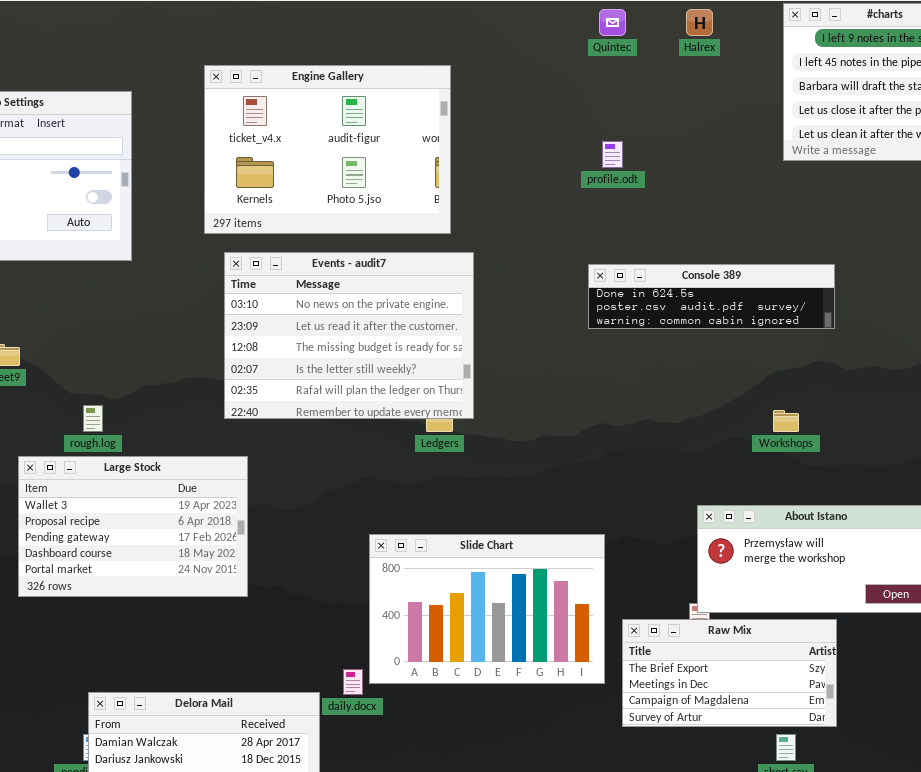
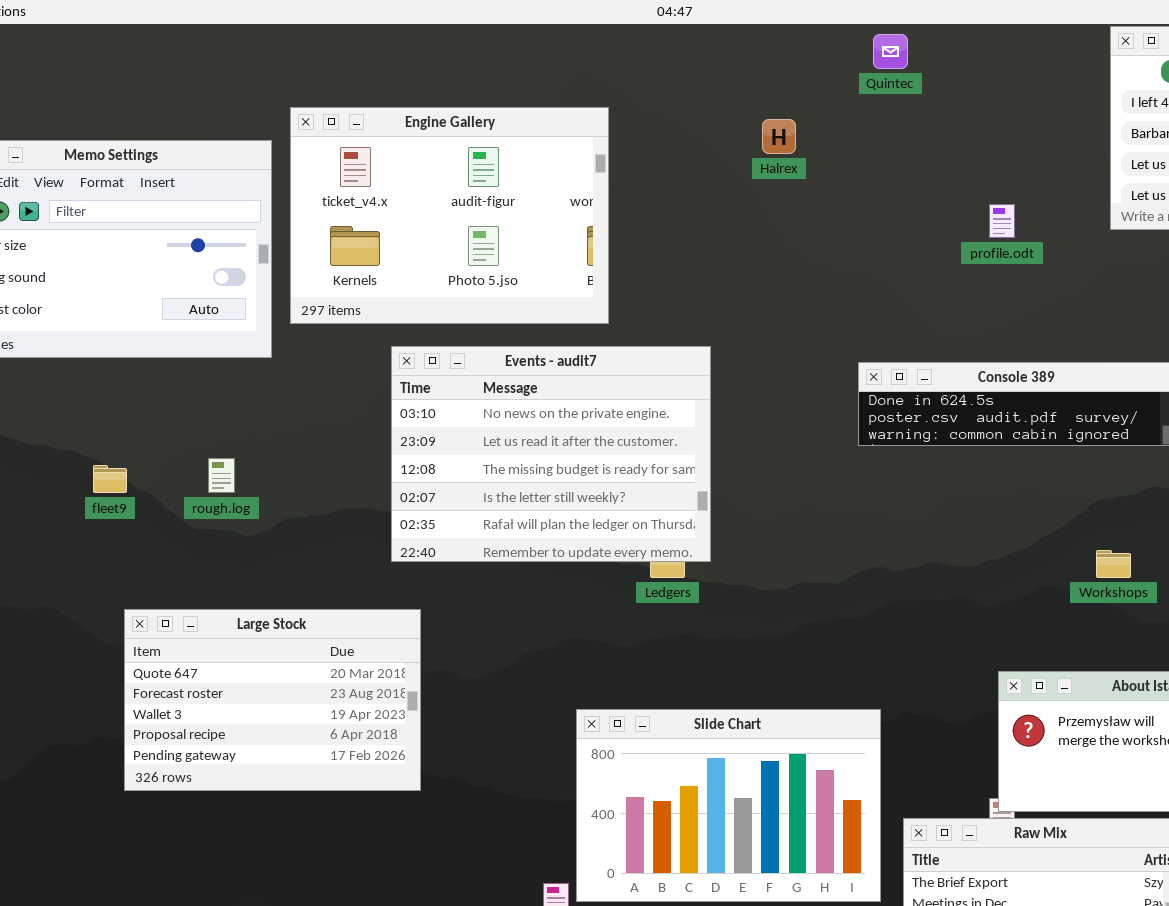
Halrex: [686,9,713,36] -> [762,119,796,154], moved
Engine Gallery: [204,65,451,234] -> [290,107,609,324], moved
profile.odt: [602,141,623,168] -> [989,204,1015,238], moved
rough.log: [83,405,103,432] -> [208,458,235,493], moved
Large Stock: [18,456,248,597] -> [124,609,421,791], scrolled up 2 rows

